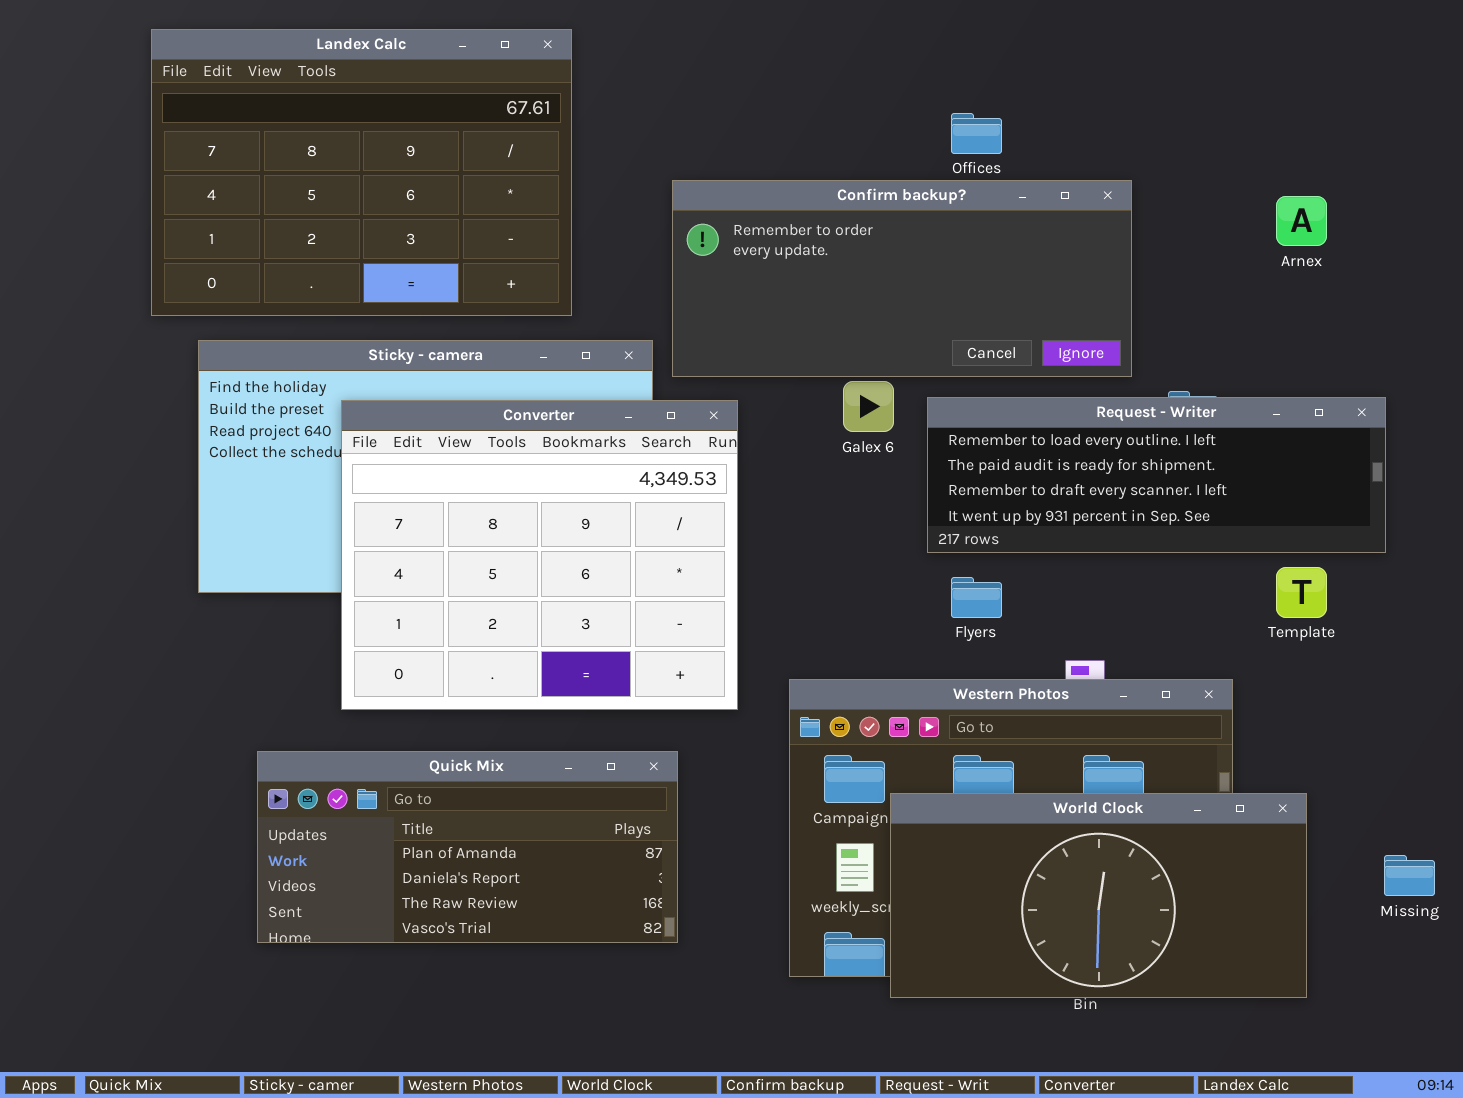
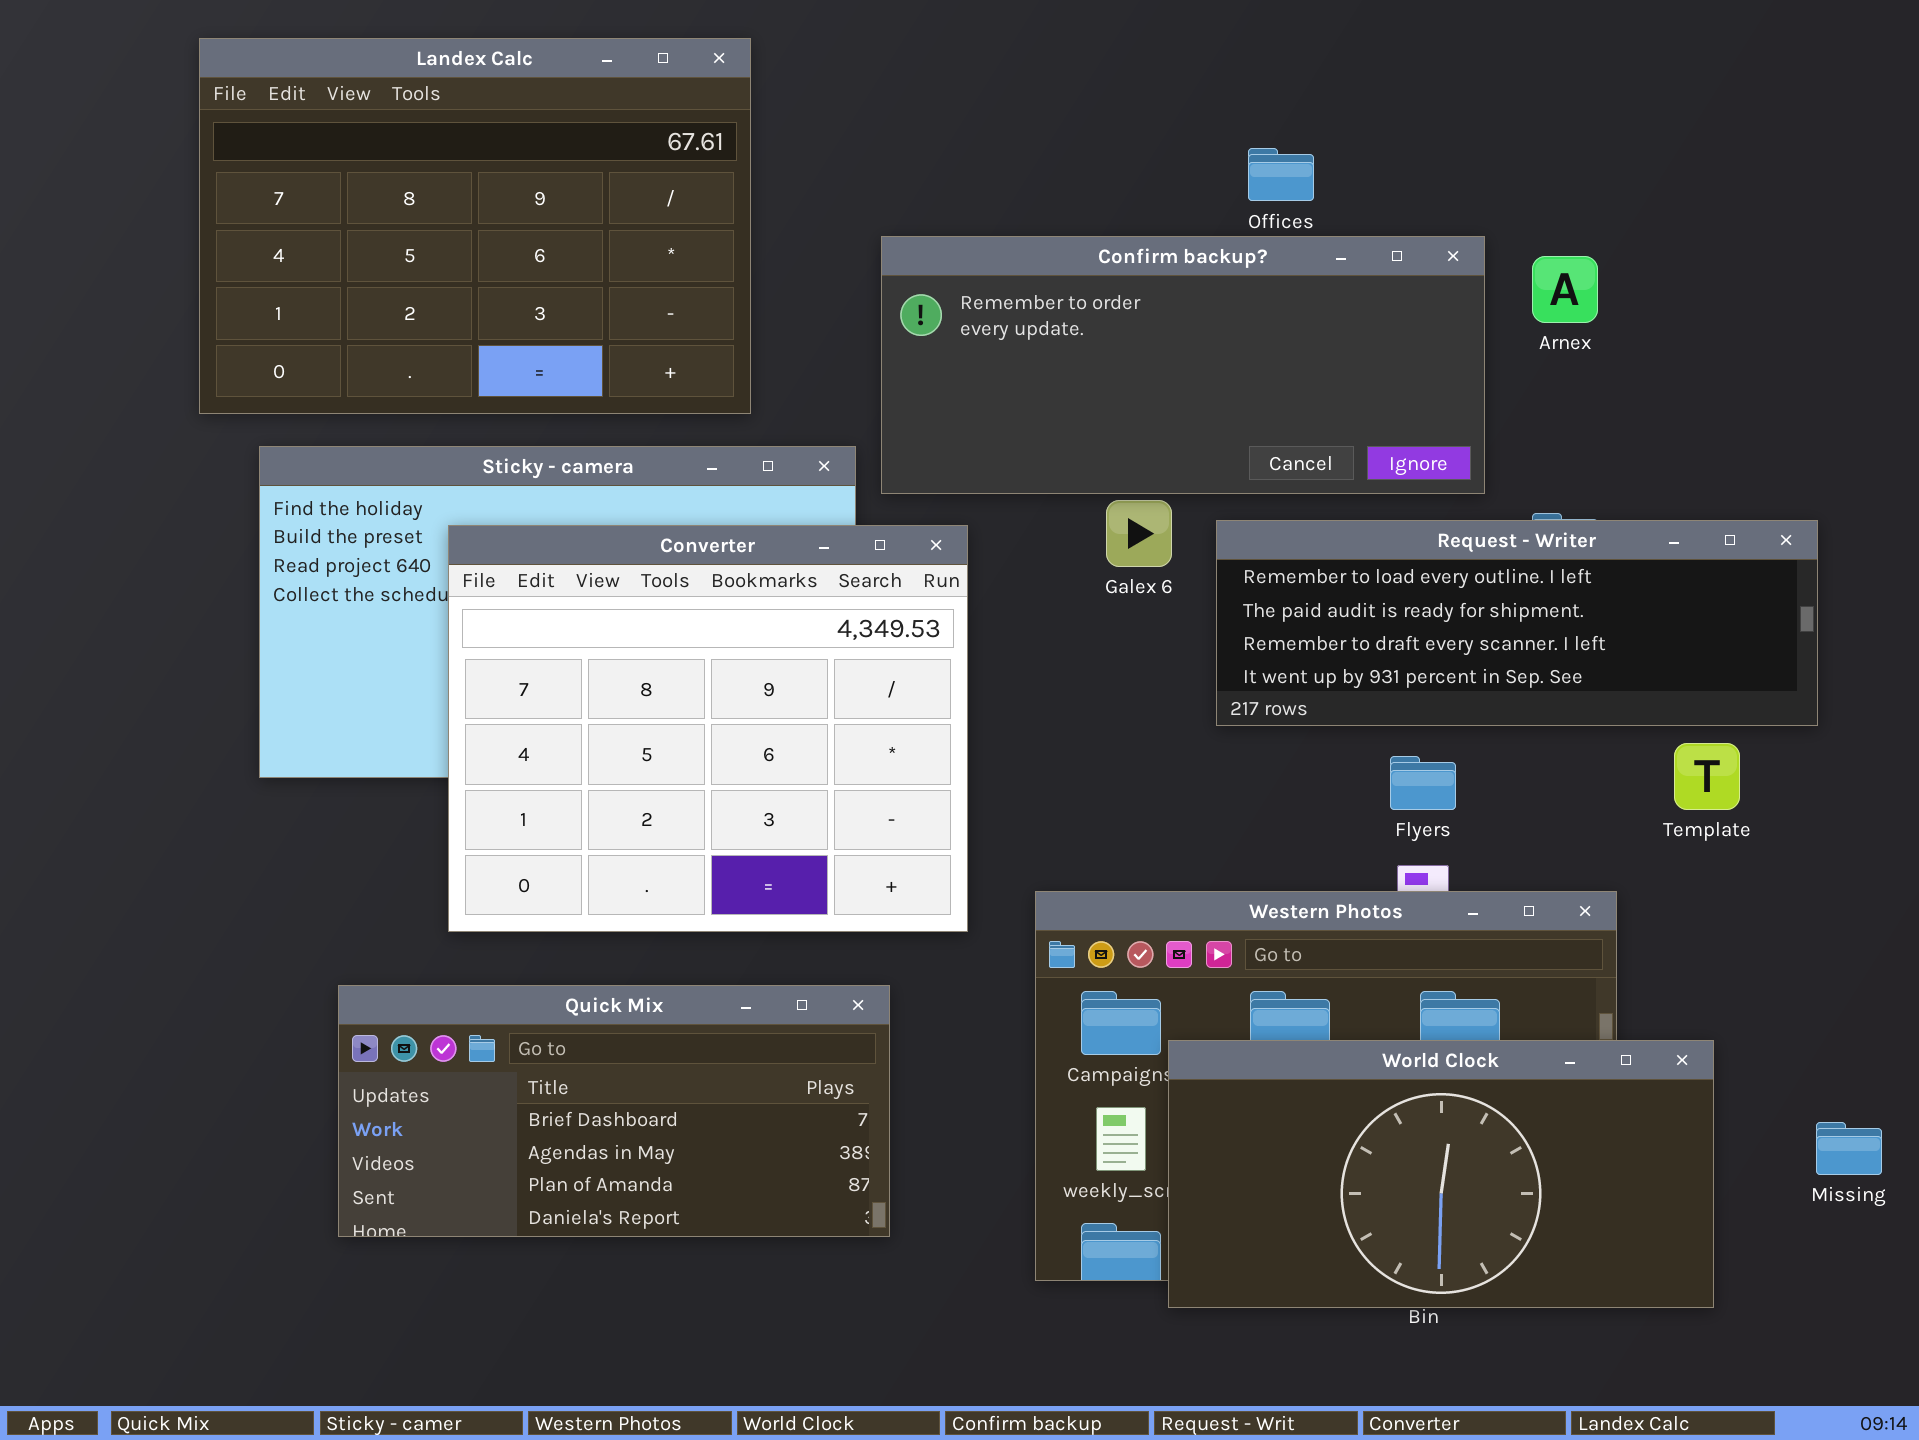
Arnex: [1276,196,1327,246] -> [1532,256,1598,323], moved
Flyers: [951,577,1002,618] -> [1390,756,1456,810], moved
Quick Mix: [257,751,678,943] -> [338,985,890,1237], scrolled up 2 rows

